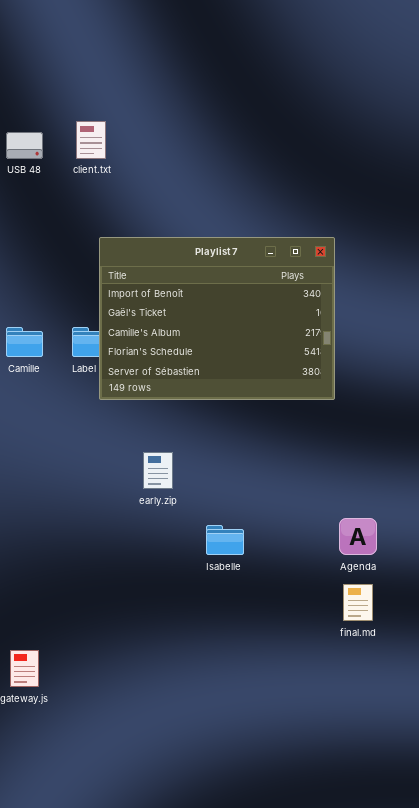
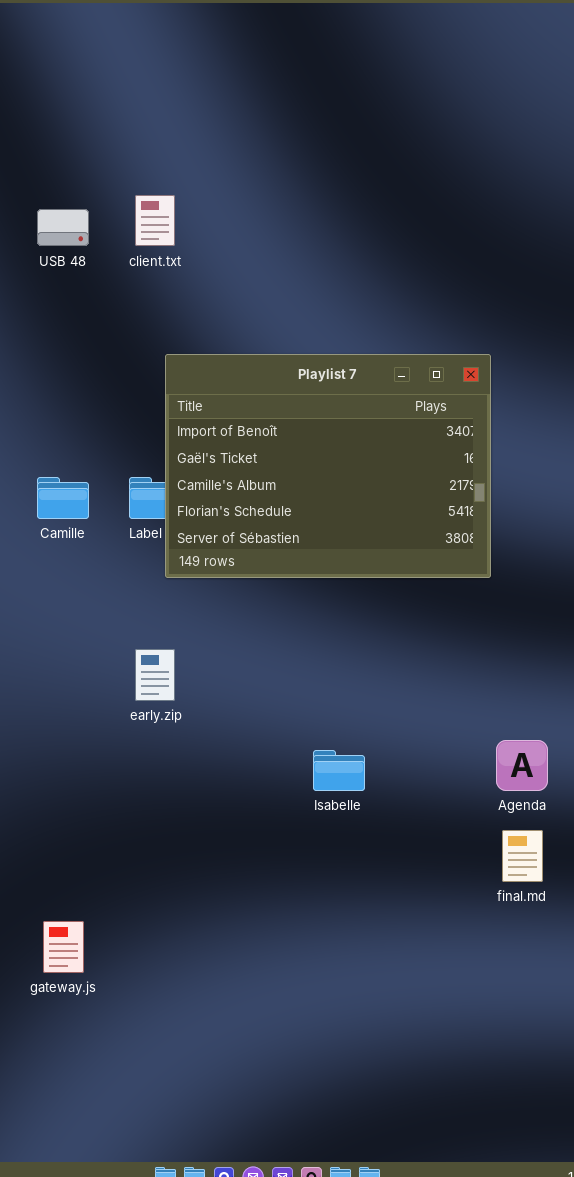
early.zip: [143,452,173,489] -> [135,649,175,701], moved

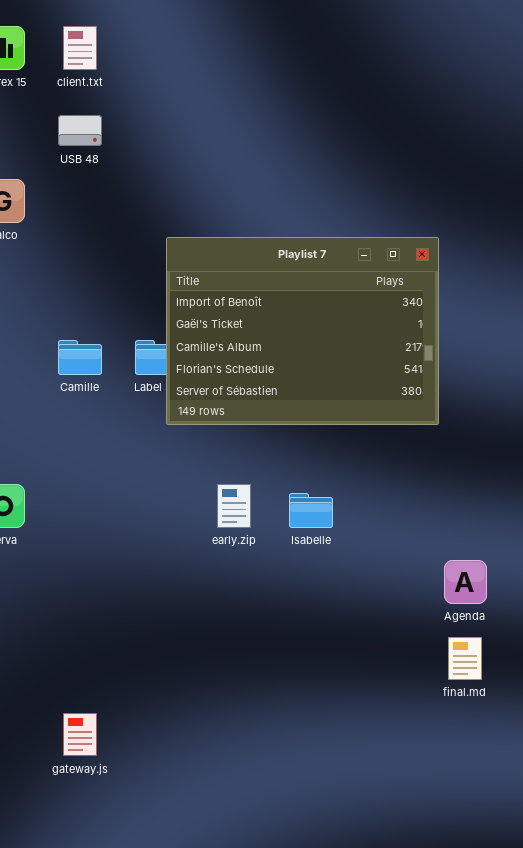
client.txt: [135,195,175,246] -> [63,26,97,70], moved
early.zip: [135,649,175,701] -> [217,484,251,528], moved
Isabelle: [313,750,365,791] -> [289,493,333,528], moved

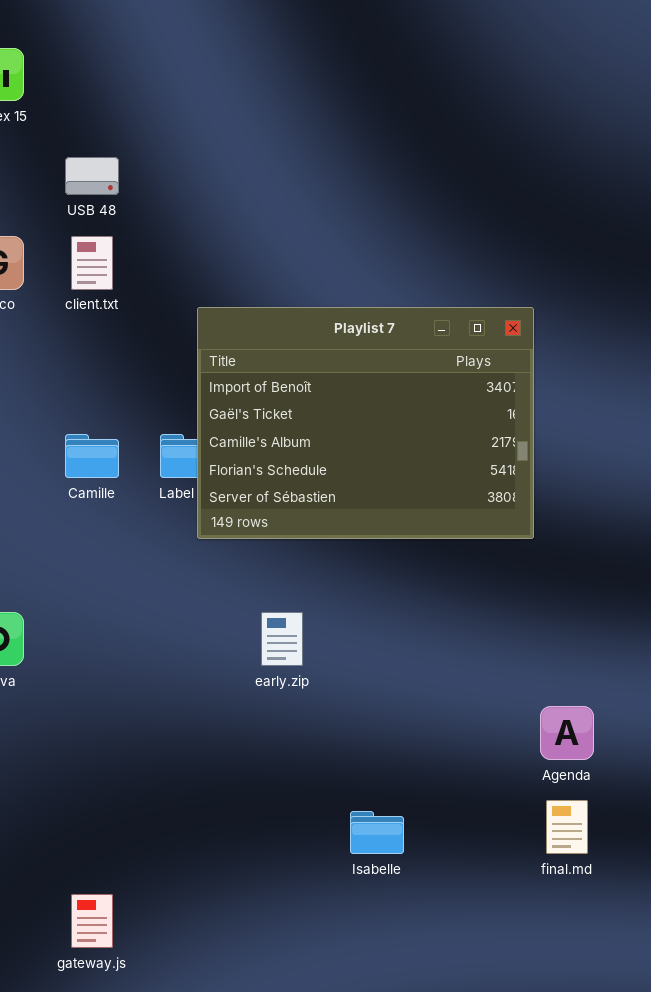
client.txt: [63,26,97,70] -> [71,236,113,290], moved
Isabelle: [289,493,333,528] -> [350,811,404,854], moved

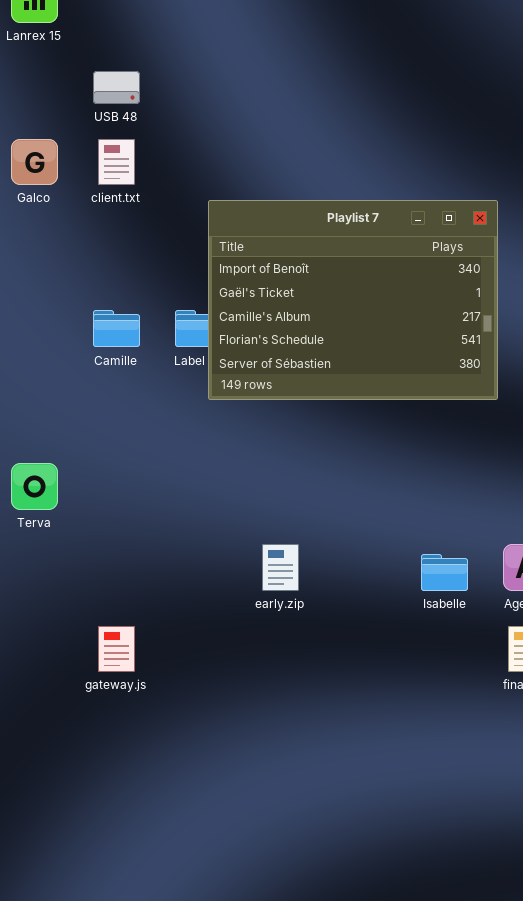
early.zip: [261,612,303,666] -> [262,544,299,591], moved
Isabelle: [350,811,404,854] -> [421,554,468,591], moved
gateway.js: [71,894,113,948] -> [98,626,135,672], moved

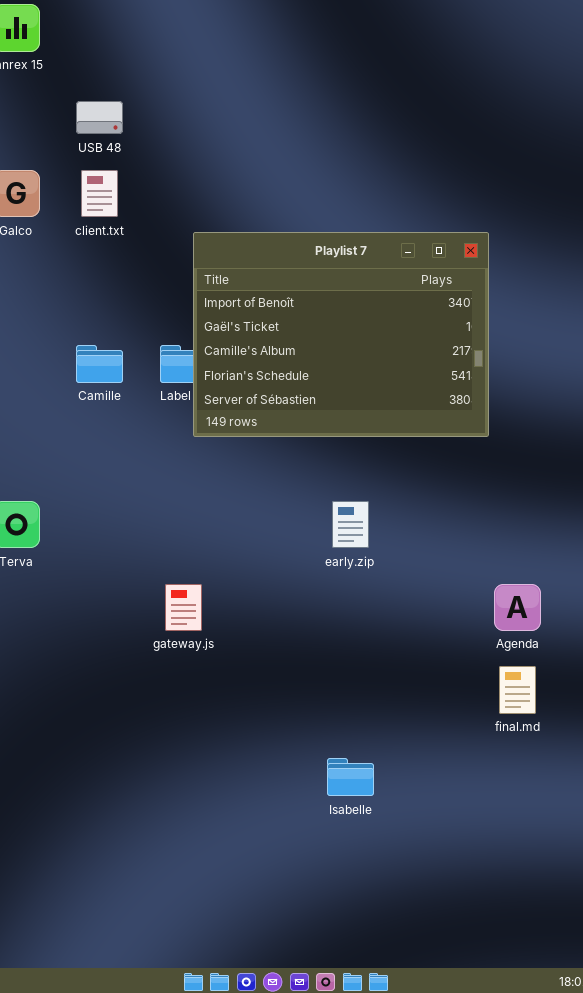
early.zip: [262,544,299,591] -> [332,501,369,548], moved
Isabelle: [421,554,468,591] -> [327,758,374,796], moved
gateway.js: [98,626,135,672] -> [165,584,202,631], moved

